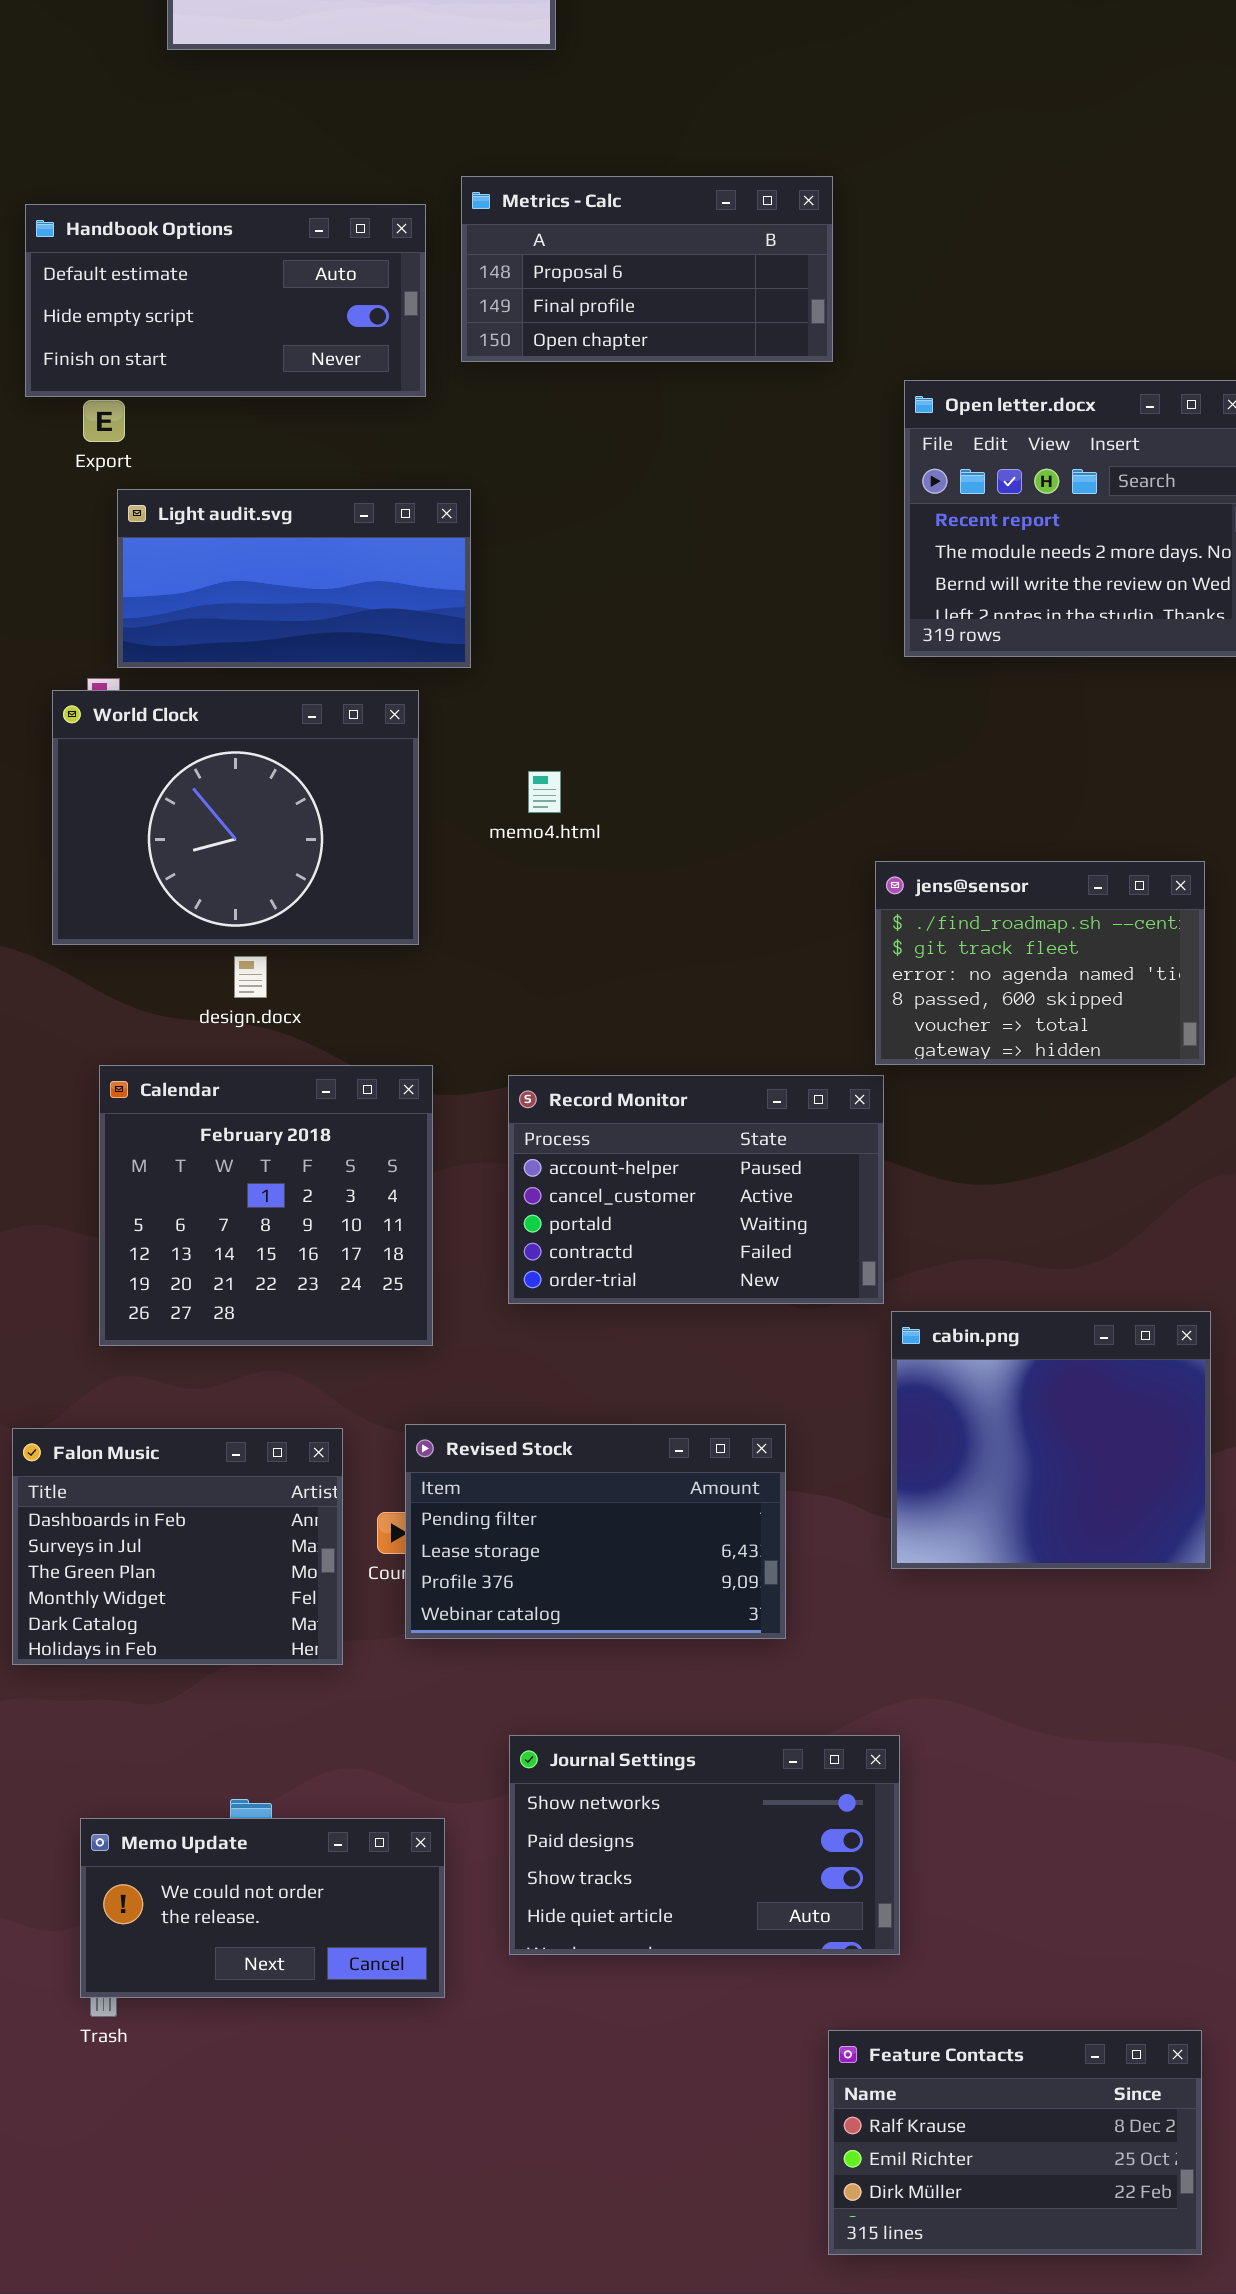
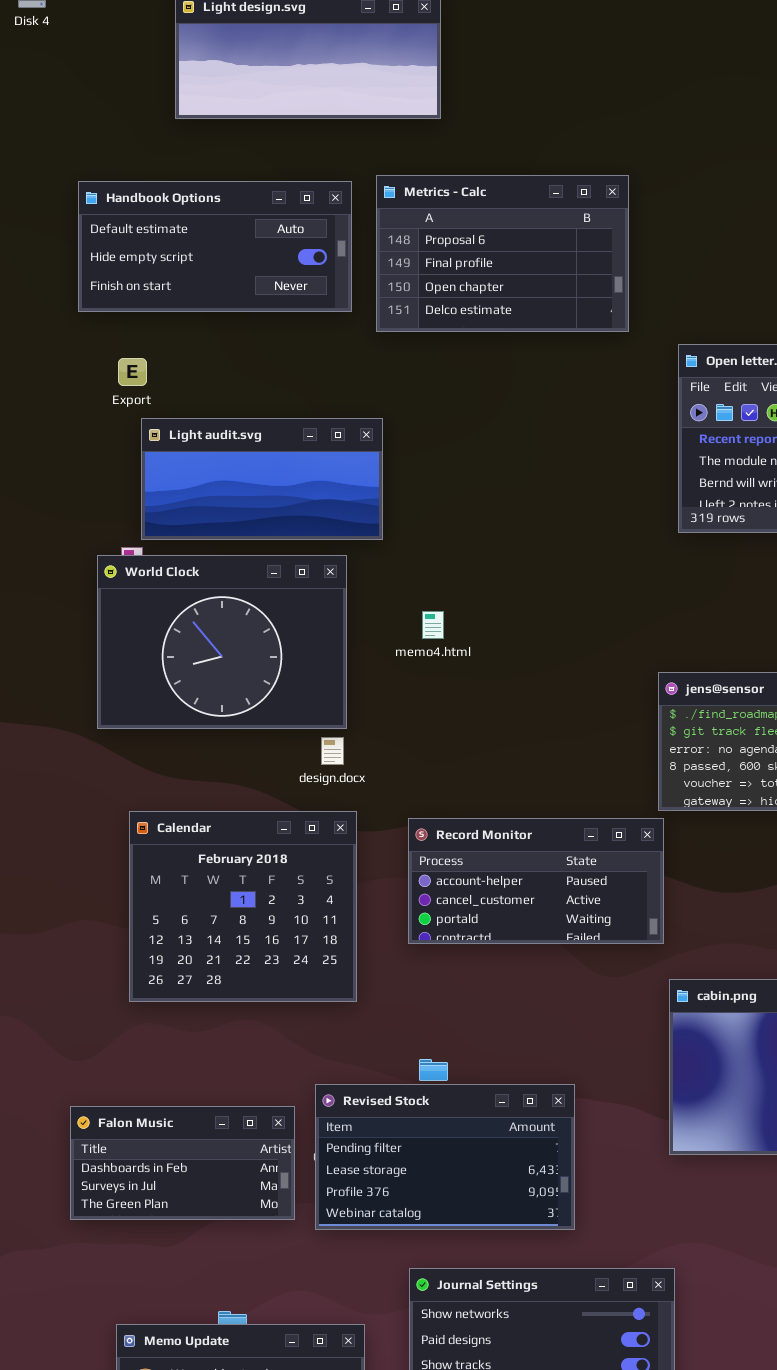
Metrics - Calc: [461,176,833,362] -> [376,175,629,332], resized
Handbook Options: [25,204,426,397] -> [78,181,352,312], moved
design.docx: [234,956,267,998] -> [321,737,344,765], moved
Record Monitor: [508,1075,884,1304] -> [408,818,664,944], resized
Revised Stock: [405,1424,786,1639] -> [315,1084,575,1230], moved
Falon Music: [12,1428,343,1665] -> [70,1106,295,1220], resized

